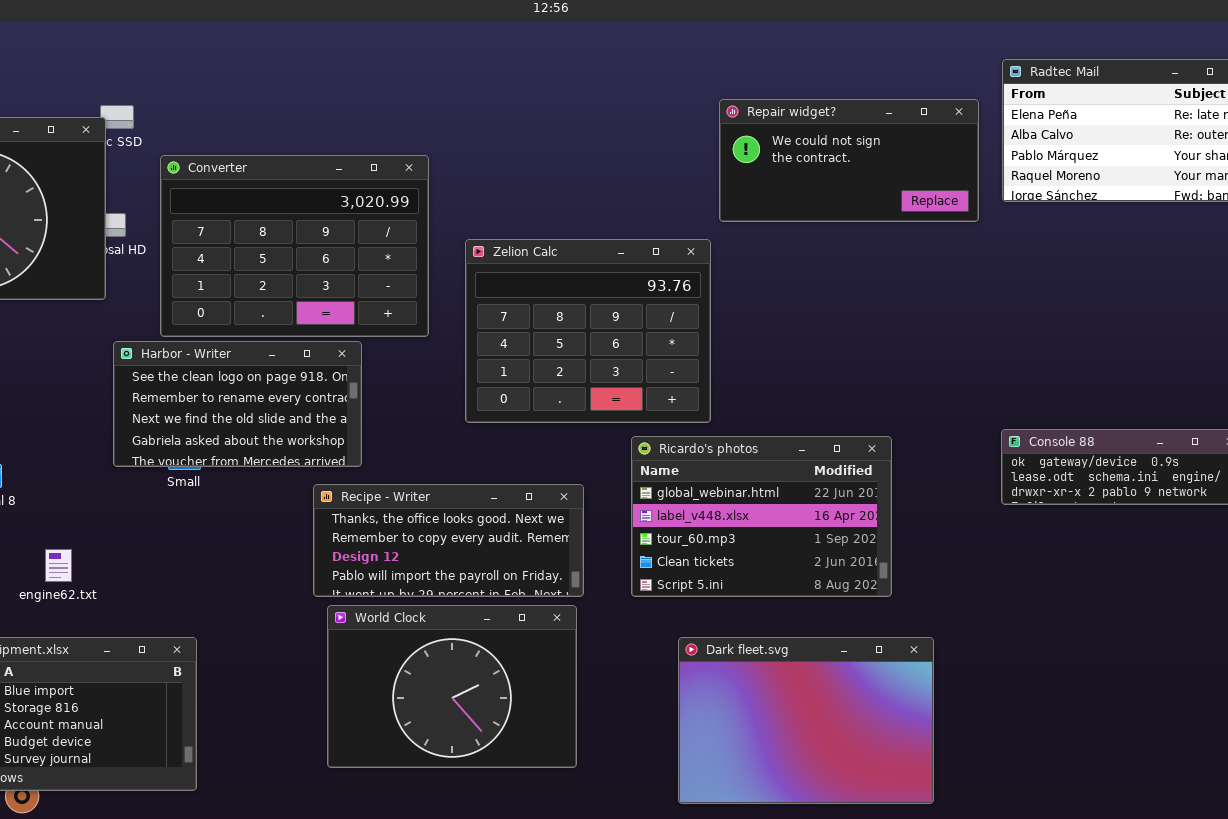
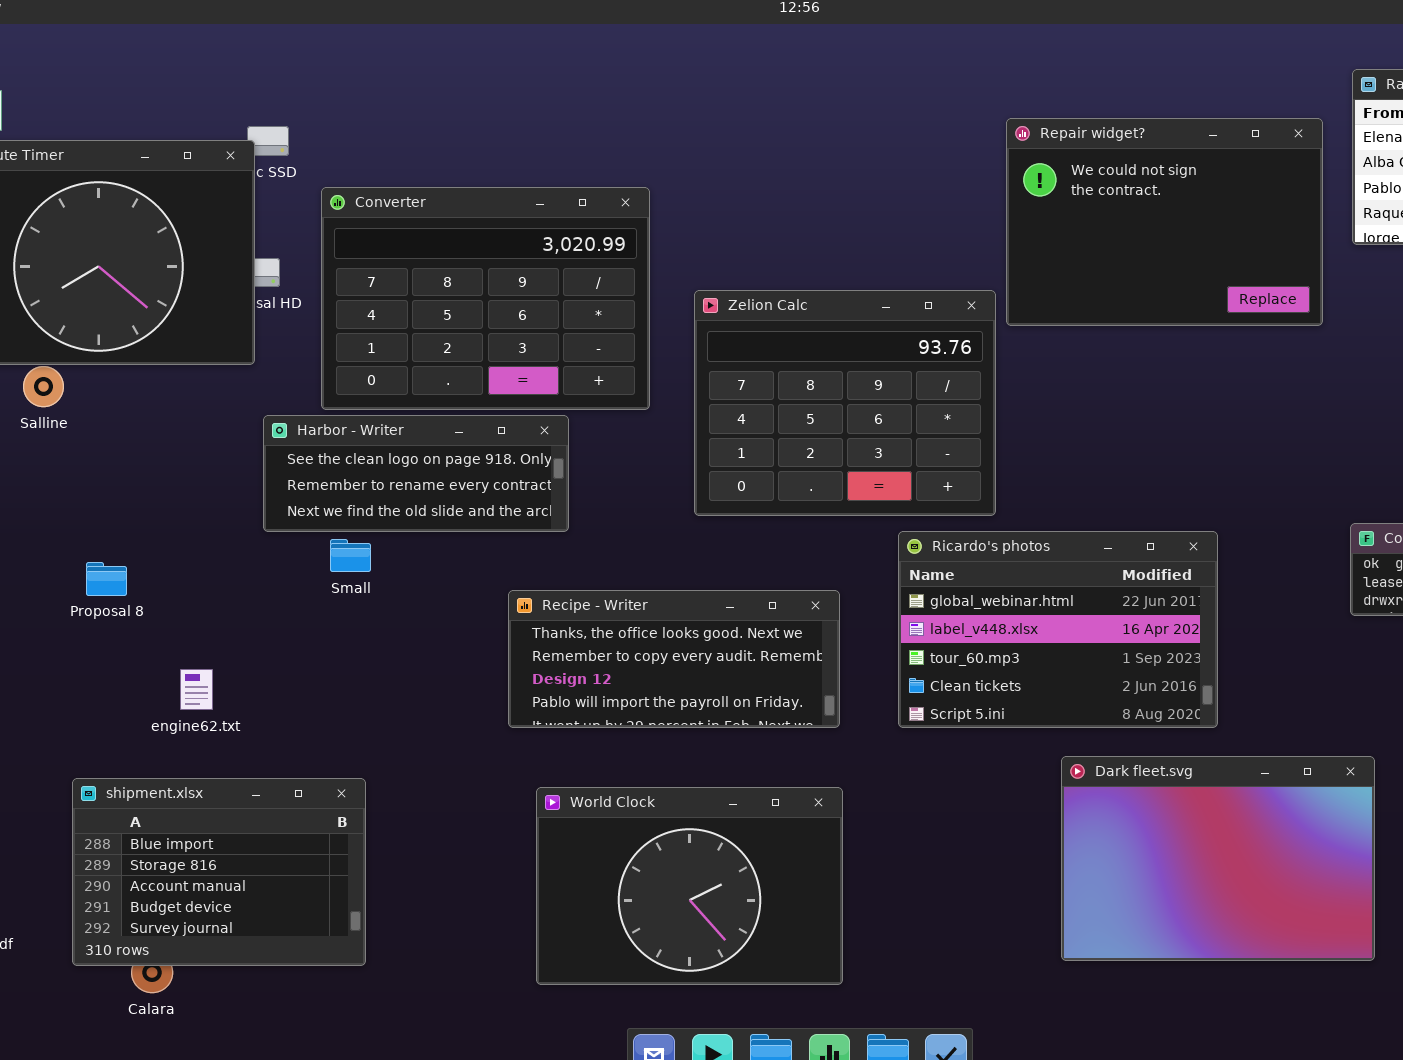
Repair widget?: [719,99,979,222] -> [1006,118,1323,326], resized
Harbor - Writer: [113,341,362,467] -> [263,415,569,532], resized
World Clock: [327,605,577,768] -> [536,787,843,985], moved
Dark fleet.svg: [678,637,934,804] -> [1061,756,1375,961], moved

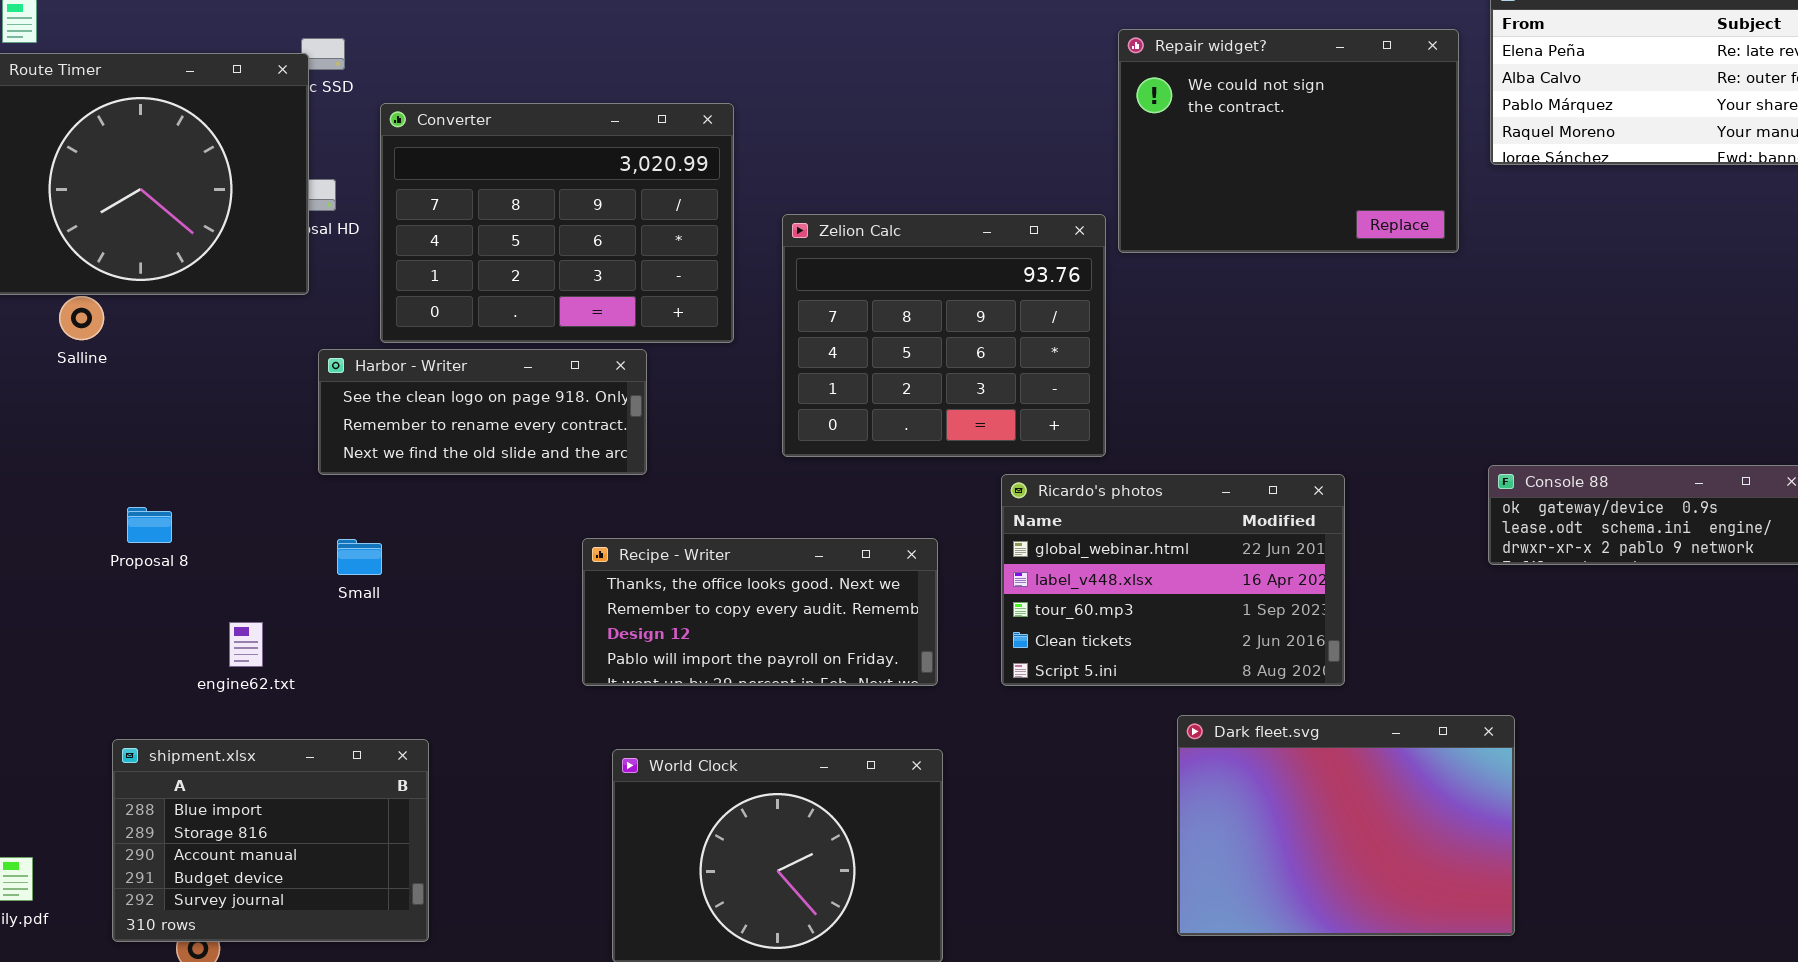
Small: [330,539,371,572] -> [337,539,382,575], moved

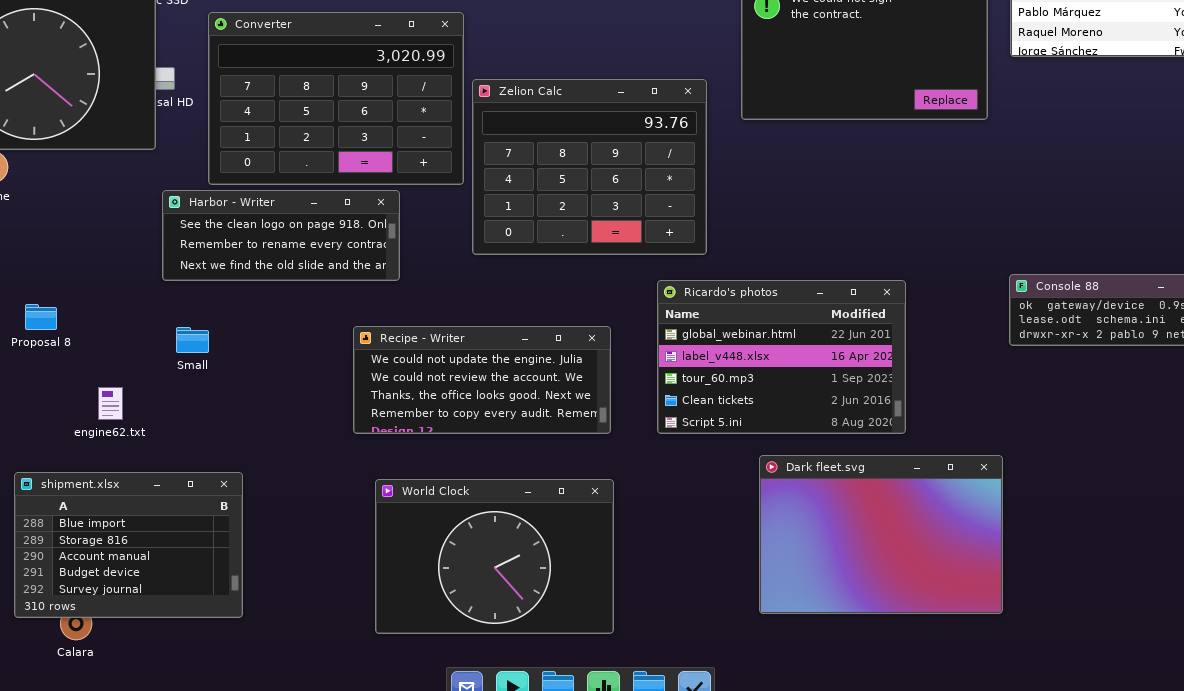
Zelion Calc: [782,214,1106,457] -> [472,79,707,255], moved
Recipe - Writer: [582,538,938,686] -> [353,326,611,434], scrolled up 2 rows
Dark fleet.svg: [1177,715,1515,936] -> [759,455,1003,614], moved

